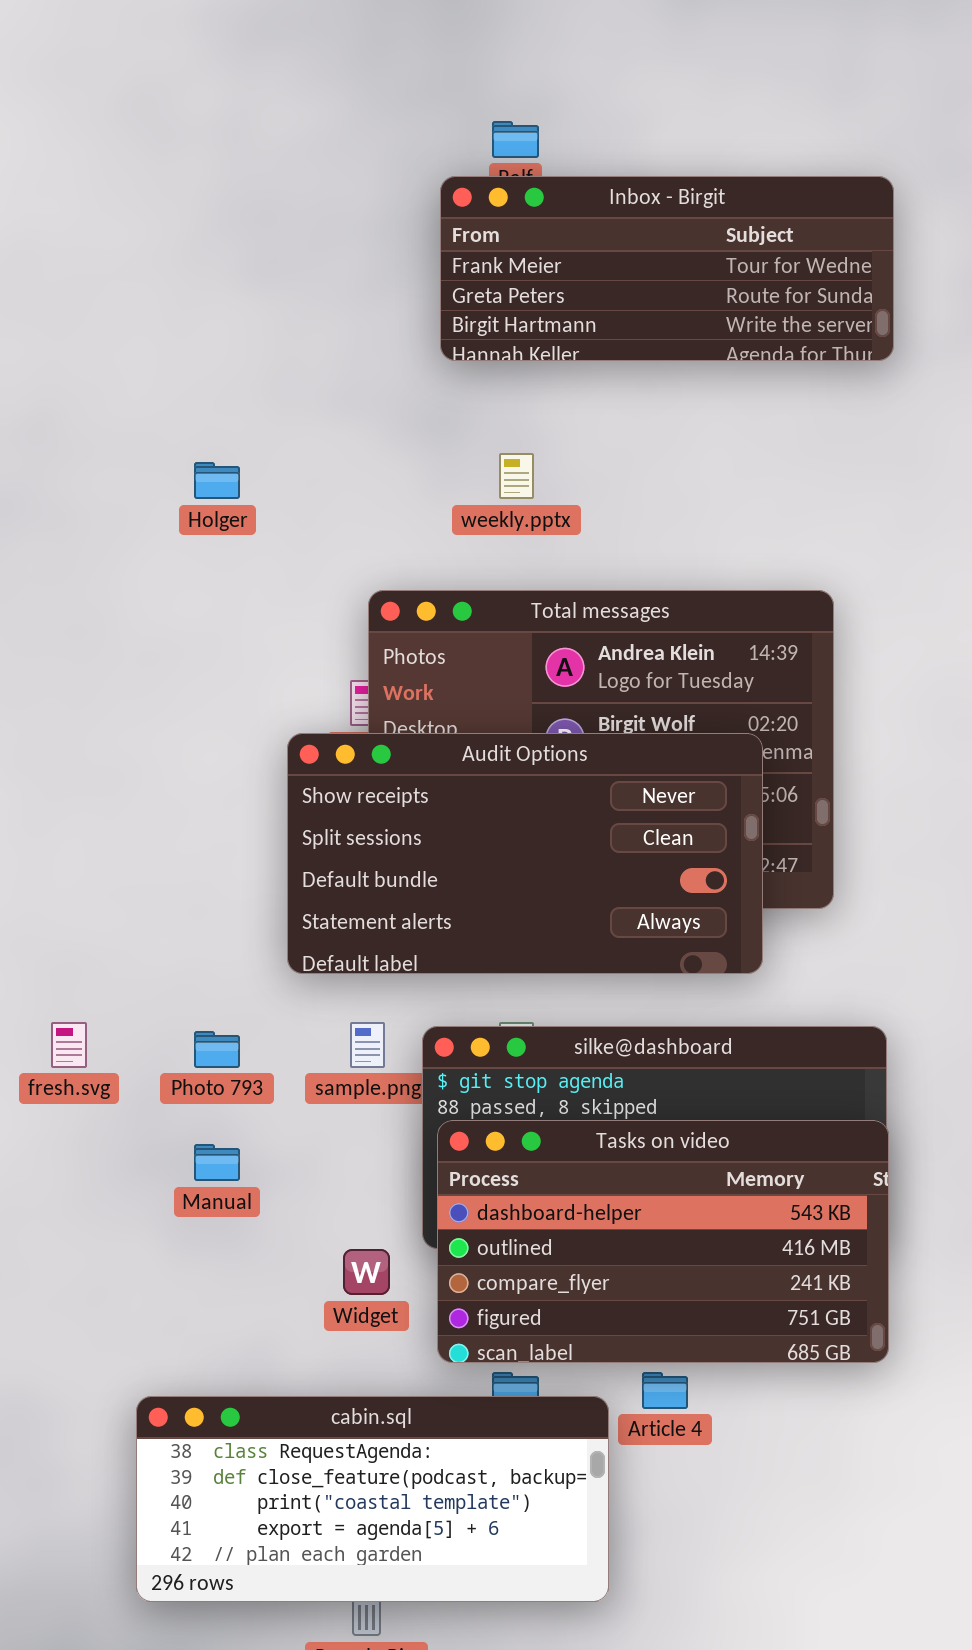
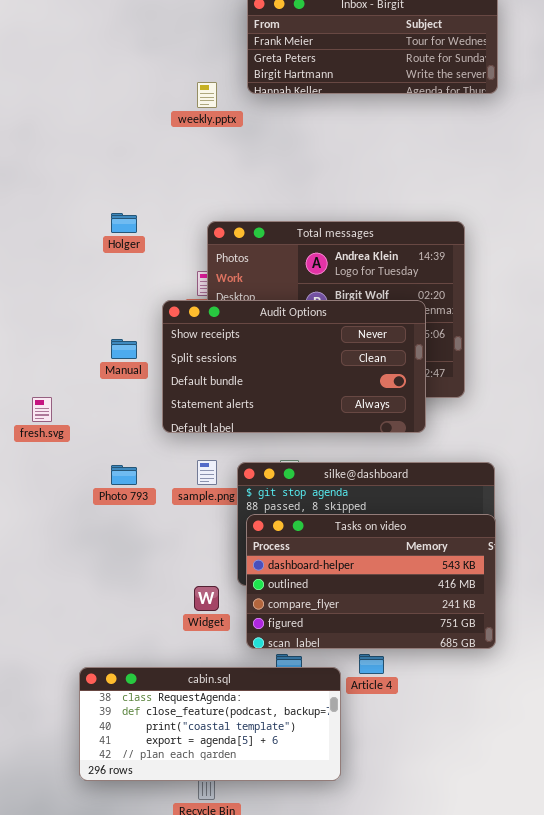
weekly.pptx: [499,453,534,499] -> [197,82,217,108], moved
Holger: [194,462,240,499] -> [111,213,137,233], moved
fresh.svg: [51,1022,87,1068] -> [32,397,52,422], moved
Manual: [194,1144,240,1181] -> [111,339,137,359], moved

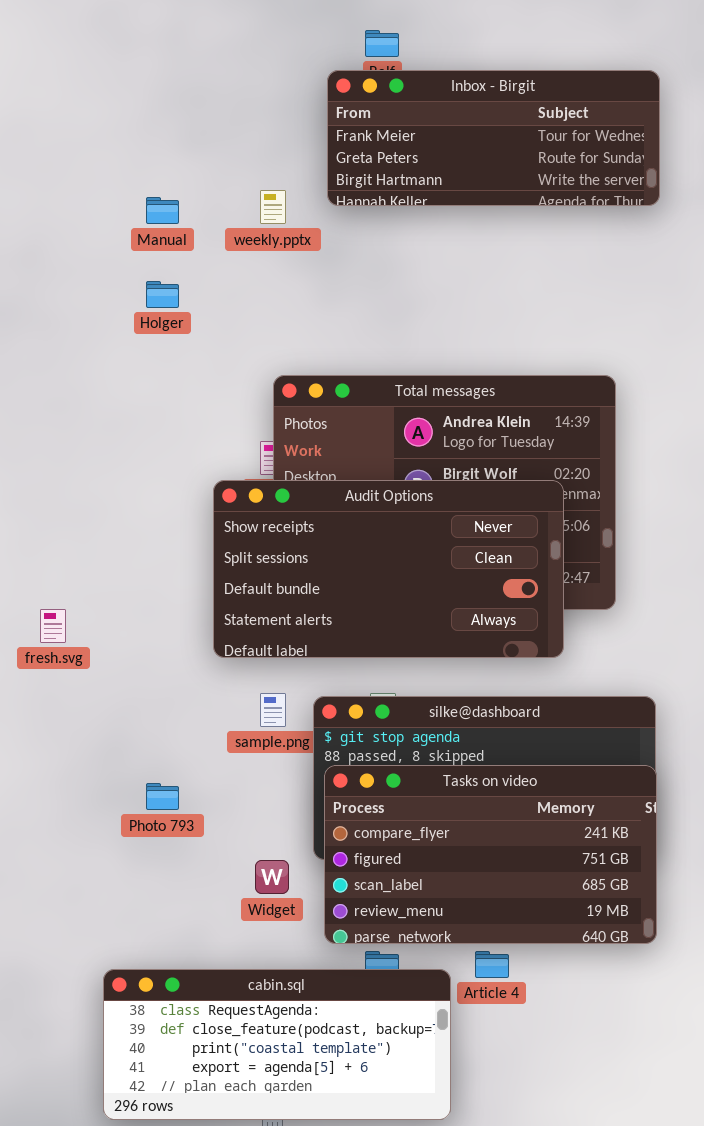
Holger: [111,213,137,233] -> [146,281,179,308], moved
Manual: [111,339,137,359] -> [146,197,179,224], moved
Photo 793: [111,465,137,485] -> [146,783,179,810], moved
Tasks on video: [246,514,496,649] -> [324,765,657,944], scrolled down 2 rows

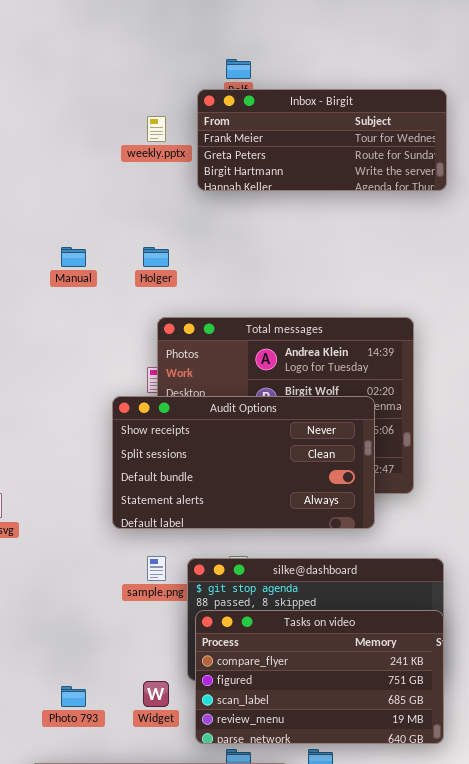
weekly.pptx: [260,190,286,224] -> [147,116,166,142], moved
Manual: [146,197,179,224] -> [61,247,86,267], moved
Holger: [146,281,179,308] -> [143,247,169,267], moved
Photo 793: [146,783,179,810] -> [61,686,86,707], moved

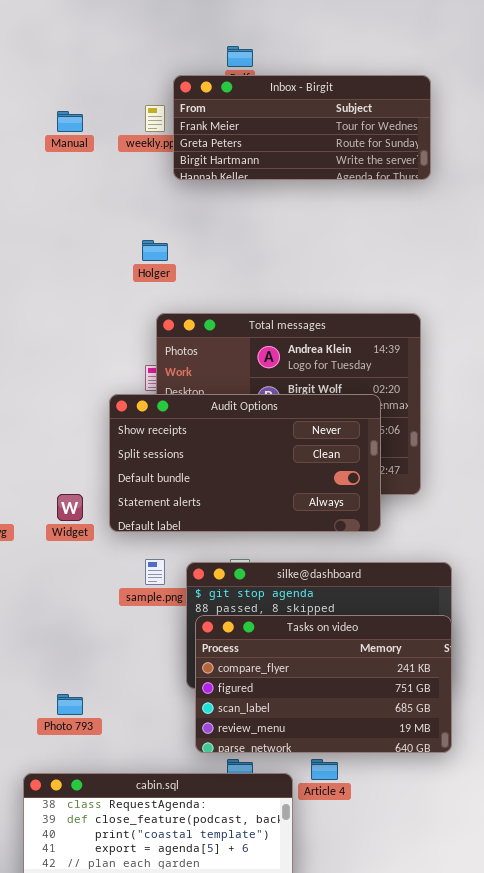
Inbox - Birgit: [197,89,447,191] -> [173,75,431,180], moved
Manual: [61,247,86,267] -> [57,111,83,132], moved
Widget: [143,681,169,707] -> [57,494,83,521], moved

